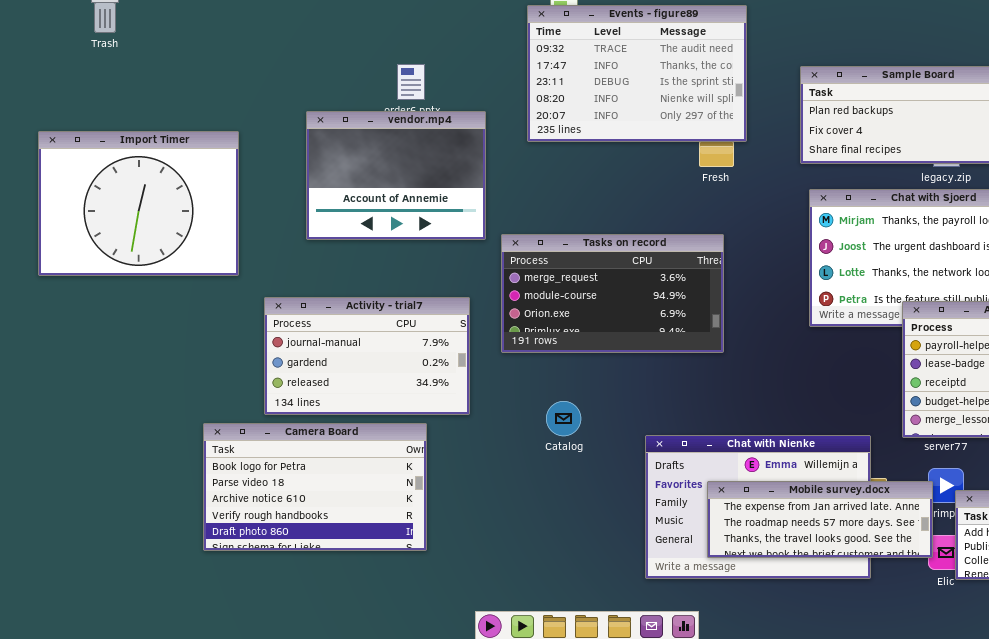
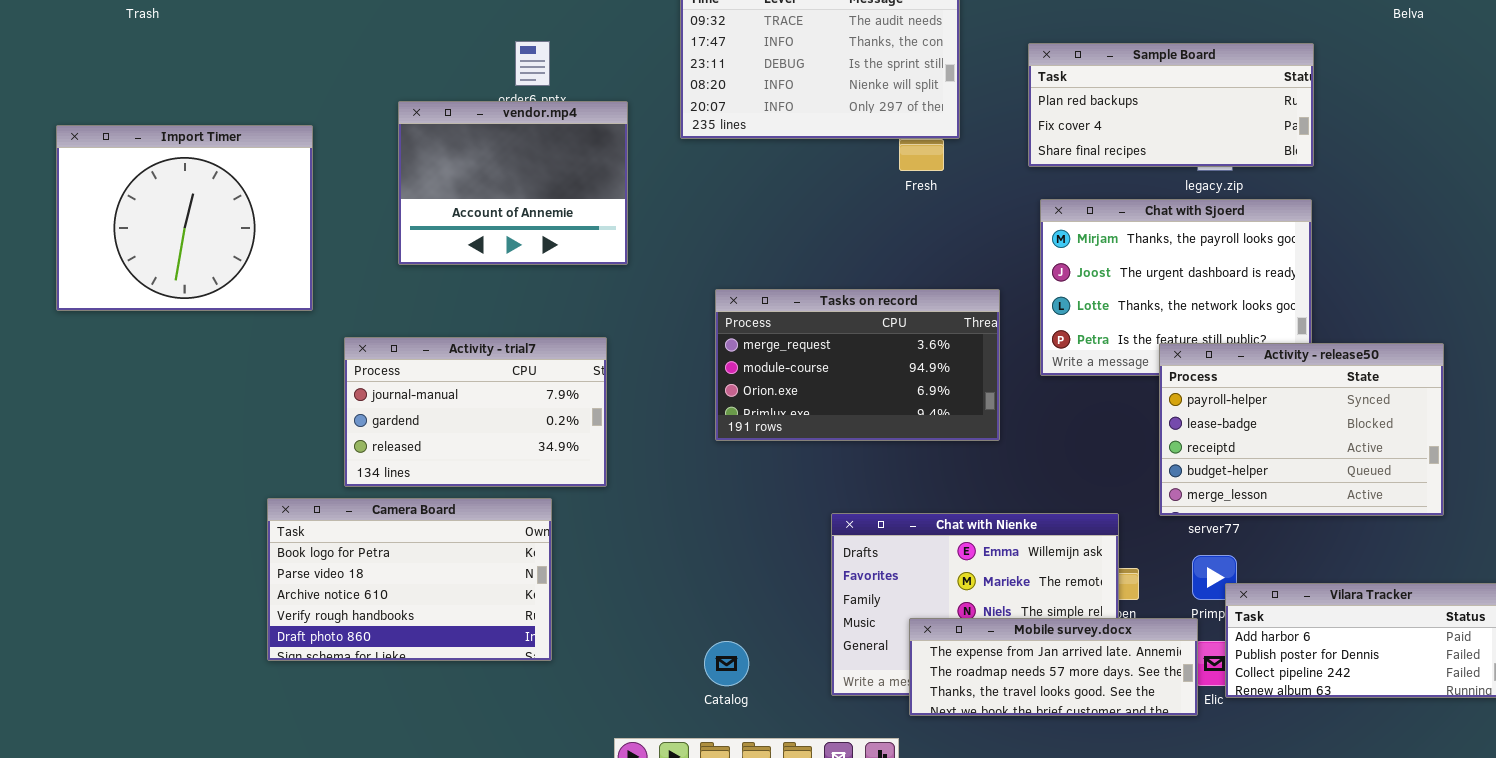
Tasks on record: [501,234,724,353] -> [715,289,1000,441], moved
Catalog: [546,401,581,436] -> [704,641,749,686], moved
Mobile survey.docx: [707,481,933,558] -> [909,618,1198,716], moved

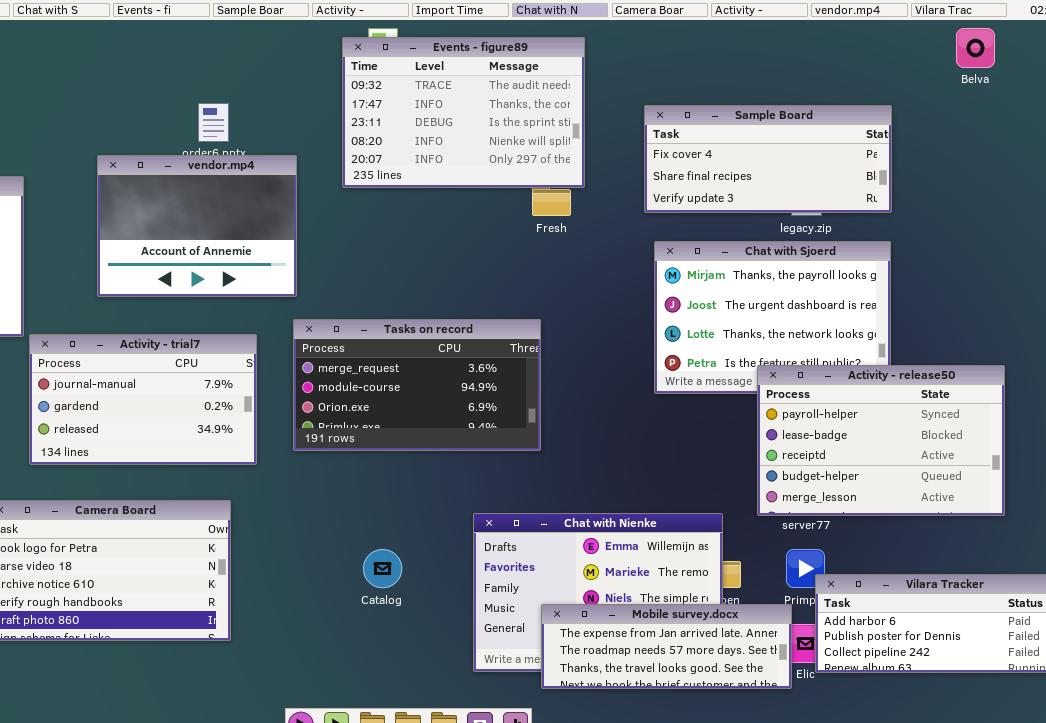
Sample Board: [1028,43,1314,167] -> [644,105,892,213], scrolled down 1 row
Tasks on record: [715,289,1000,441] -> [293,319,541,451], moved
Activity - trial7: [344,337,607,487] -> [29,334,257,465], moved
Catalog: [704,641,749,686] -> [363,549,402,588], moved

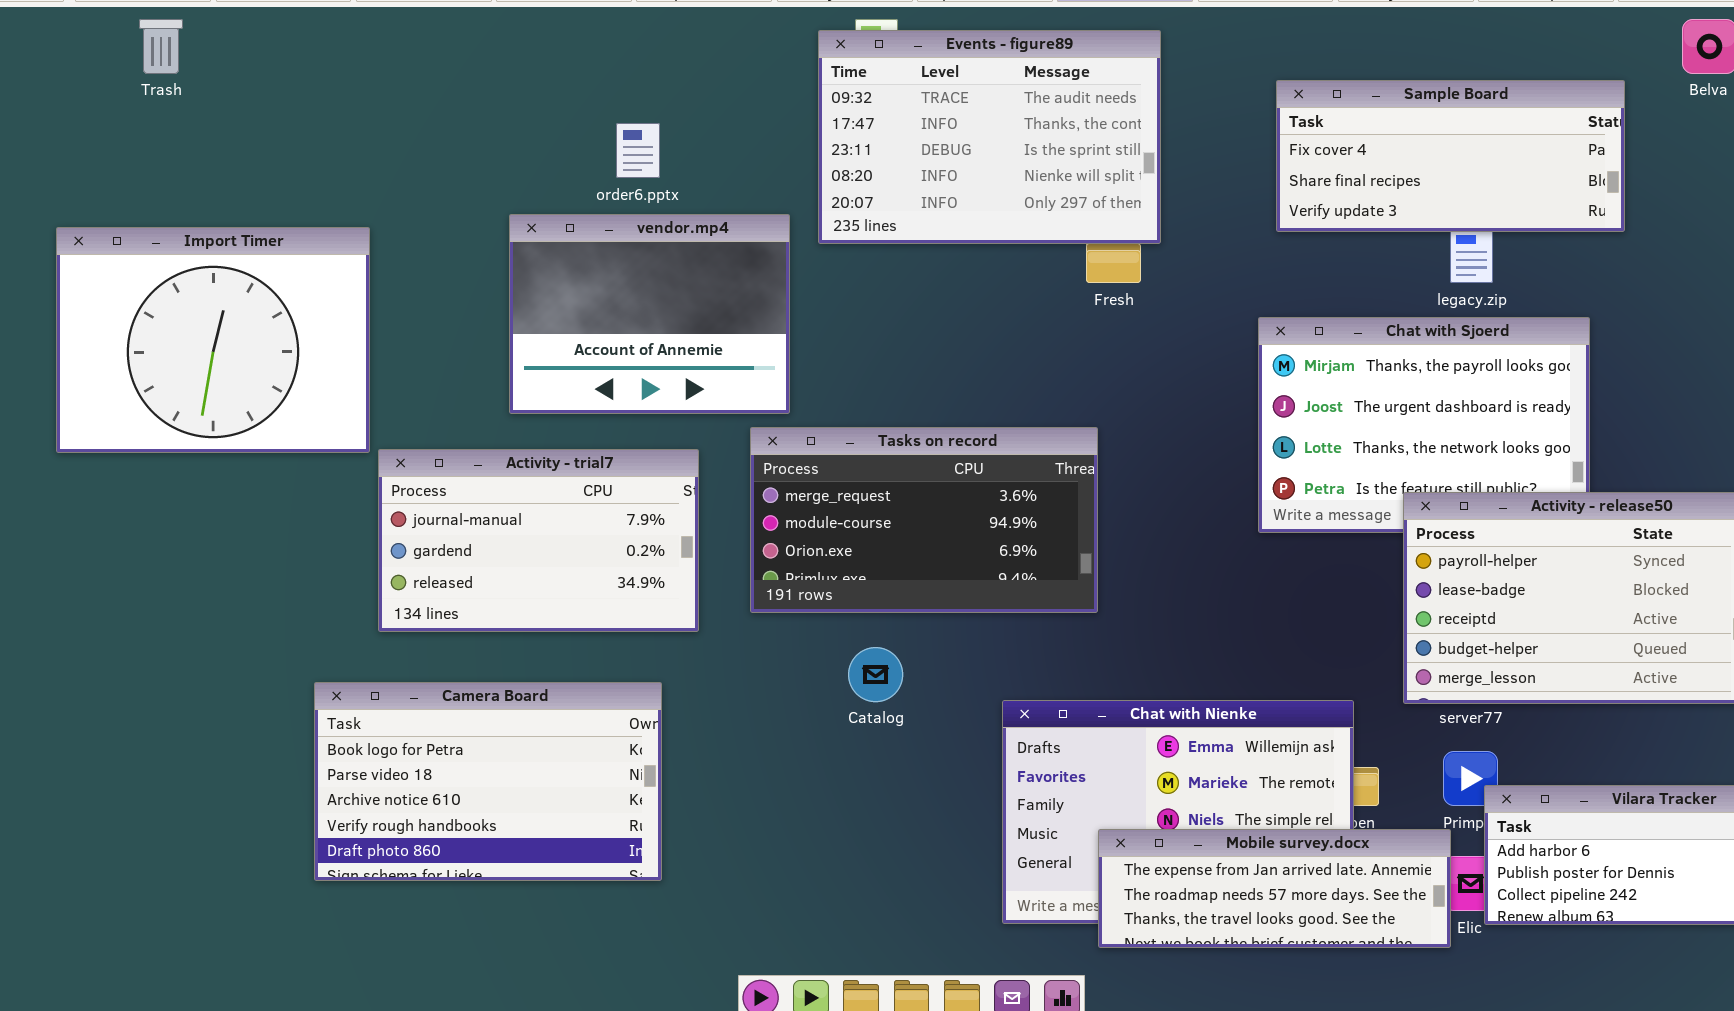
Sample Board: [644,105,892,213] -> [1276,80,1625,232], moved
vendor.mp4: [97,155,297,297] -> [509,214,790,414], moved
Catalog: [363,549,402,588] -> [848,647,903,702], moved

